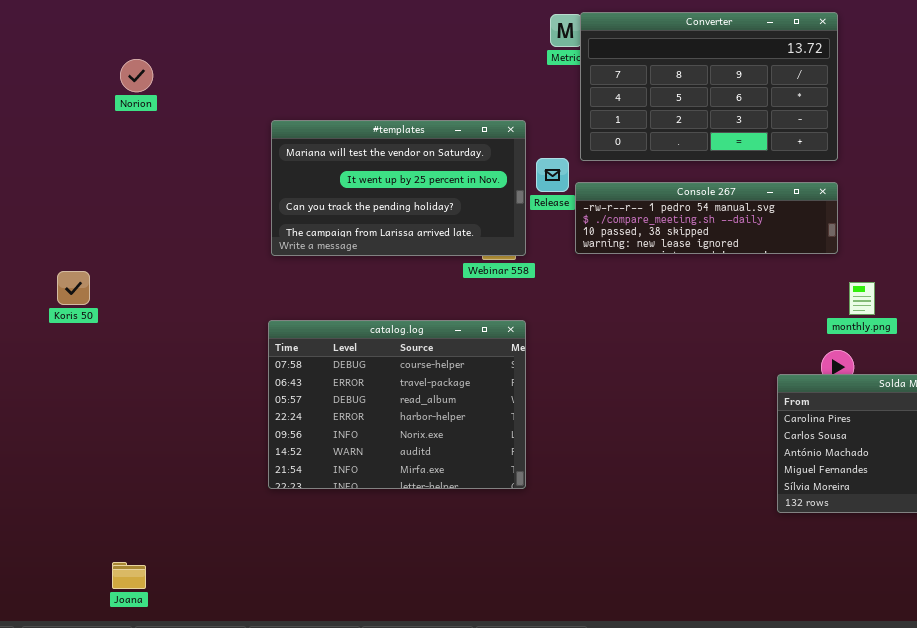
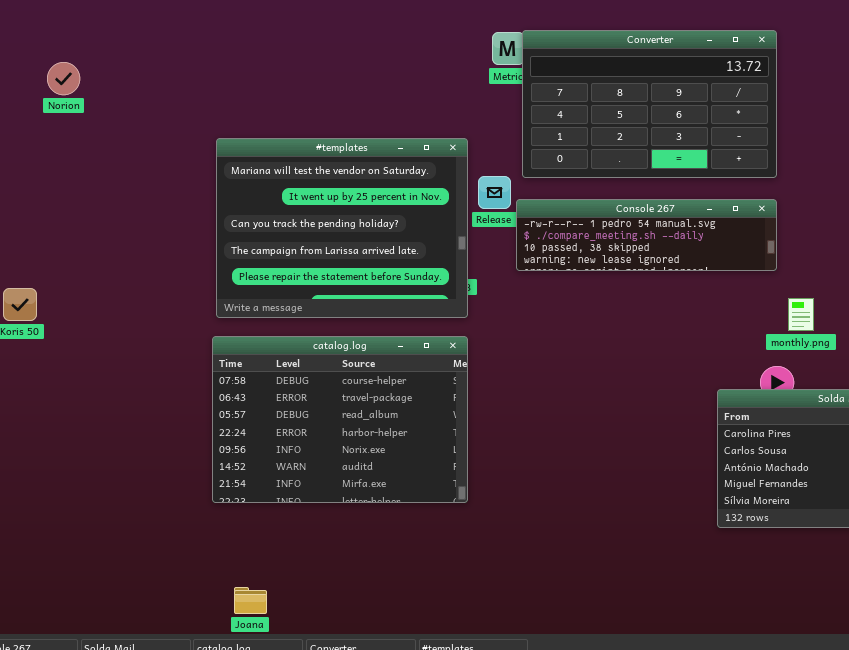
Norion: [120,59,153,92] -> [47,62,80,95], moved
#templates: [271,120,526,256] -> [216,138,468,318], resized
Joana: [112,562,146,589] -> [234,587,267,614], moved

